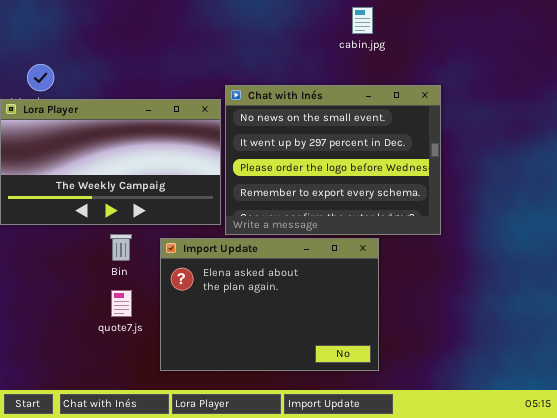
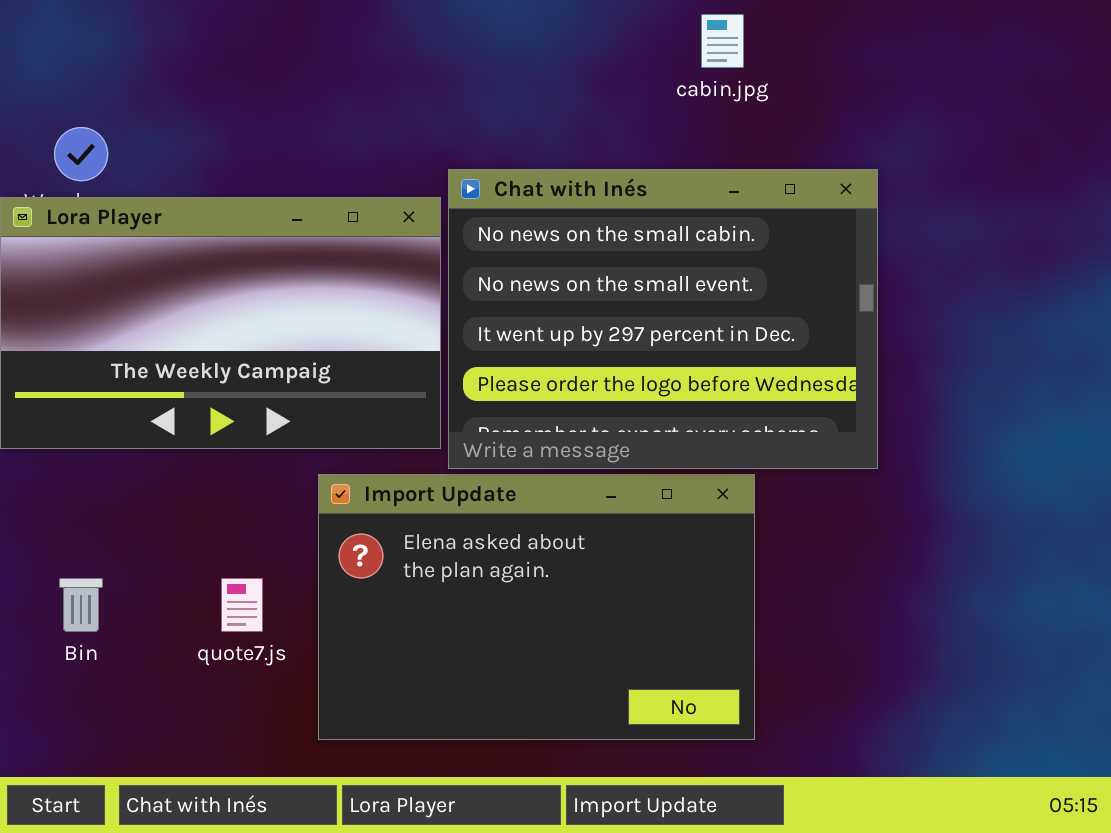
Chat with Inés: [225,85,441,235] -> [448,169,878,469], scrolled up 1 row
Bin: [110,234,132,261] -> [59,578,103,632], moved

